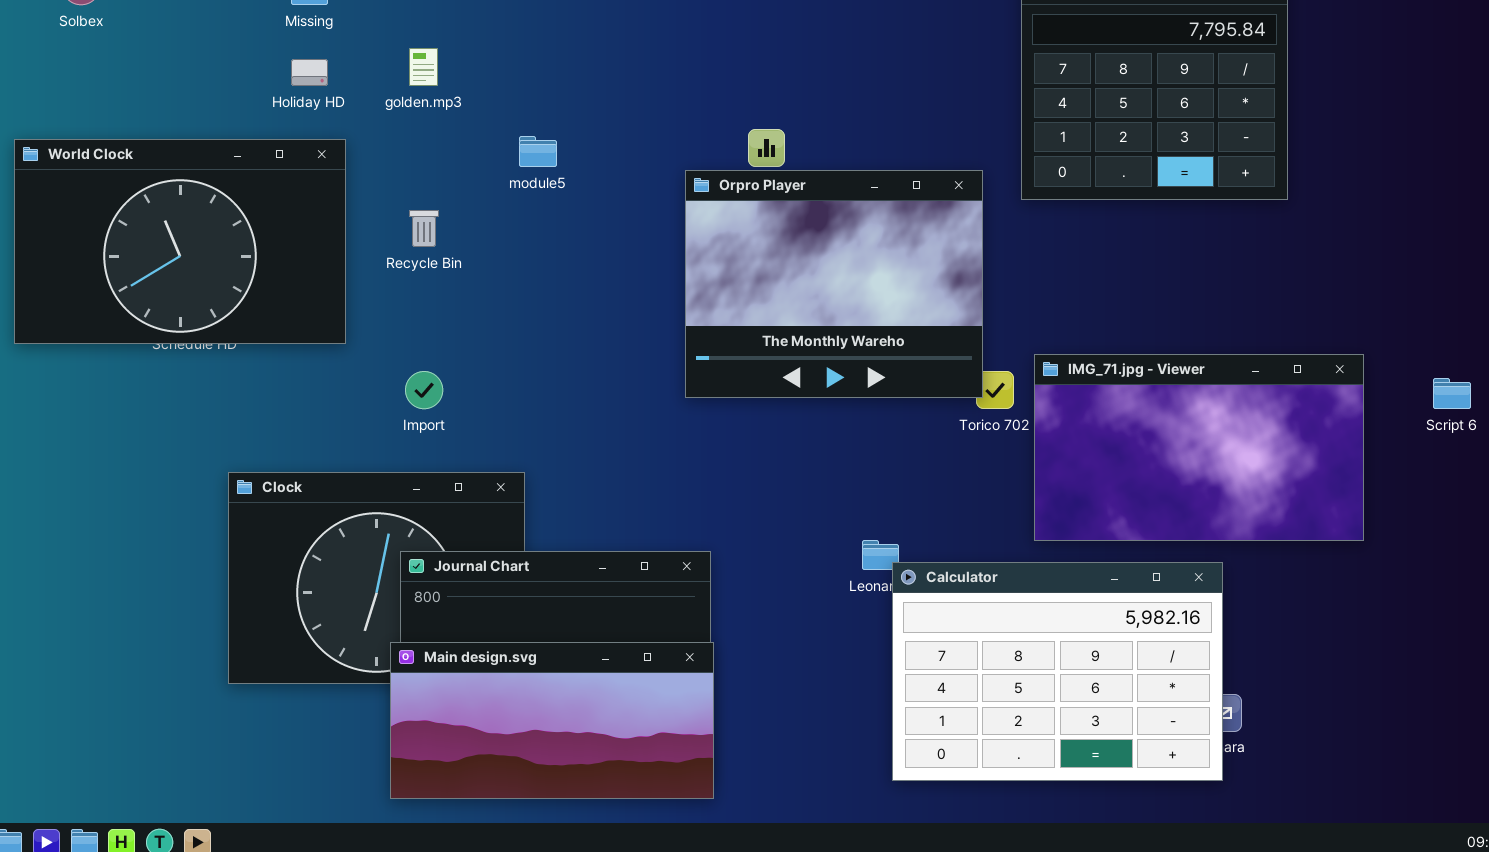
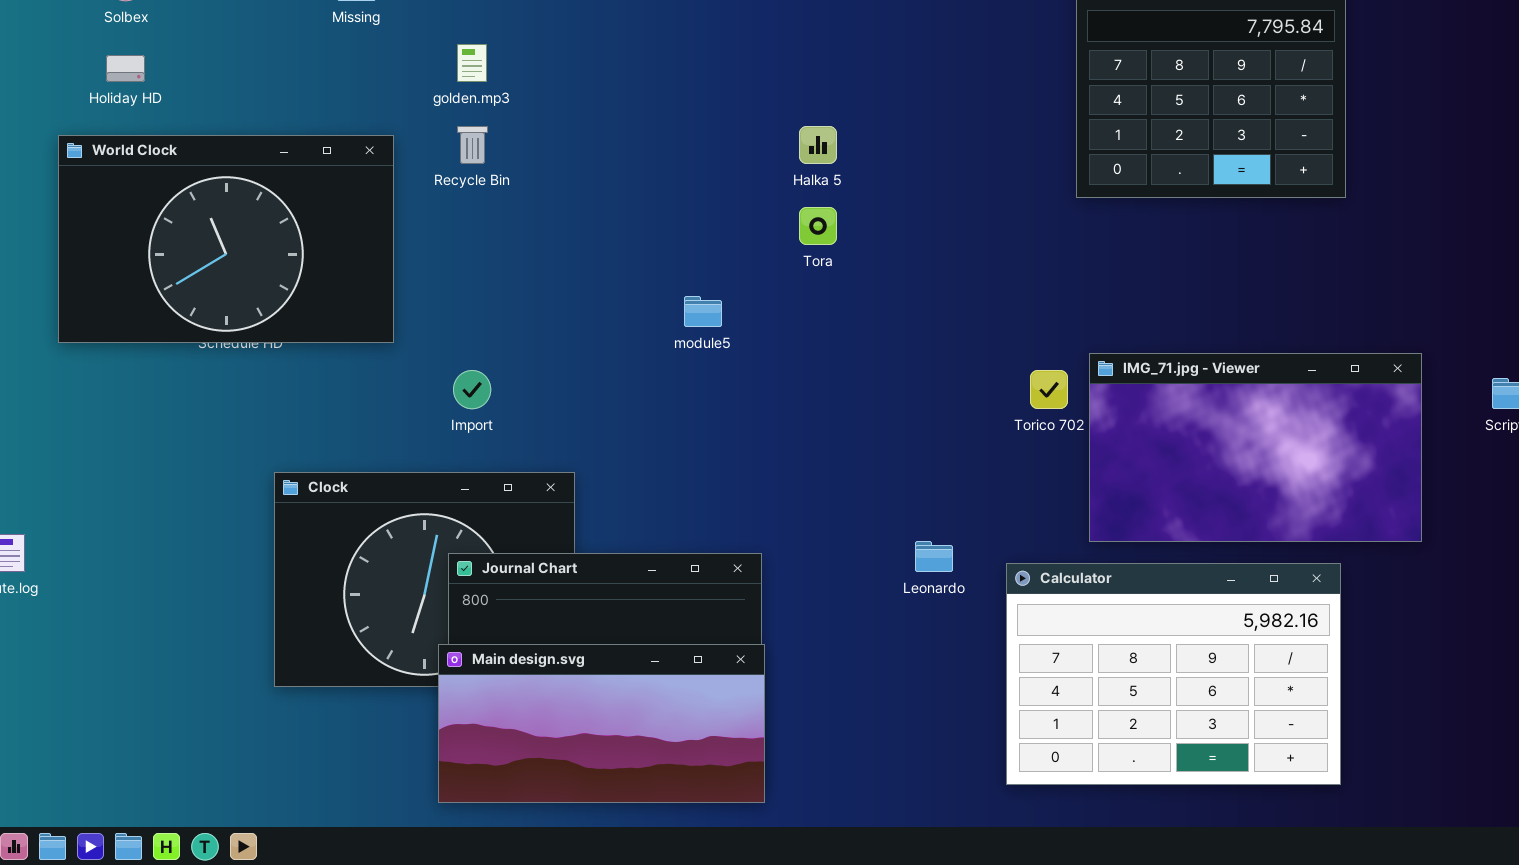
Holiday HD: [291,59,328,86] -> [106,55,145,82], moved
module5: [519,136,557,167] -> [684,296,722,327], moved
Orpro Player: [685,170,983,398] -> none, closed
Recycle Bin: [409,210,439,247] -> [457,126,488,164], moved
Calculator: [892,562,1223,781] -> [1006,563,1341,785], moved

